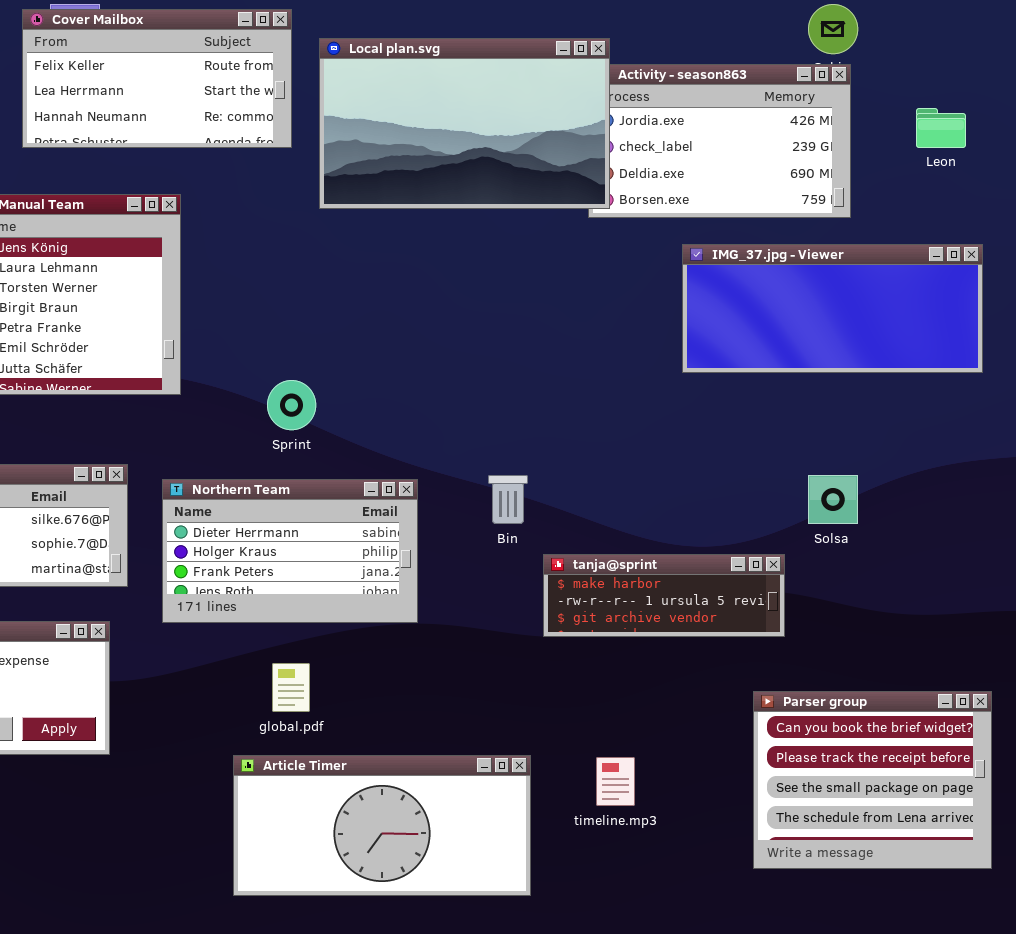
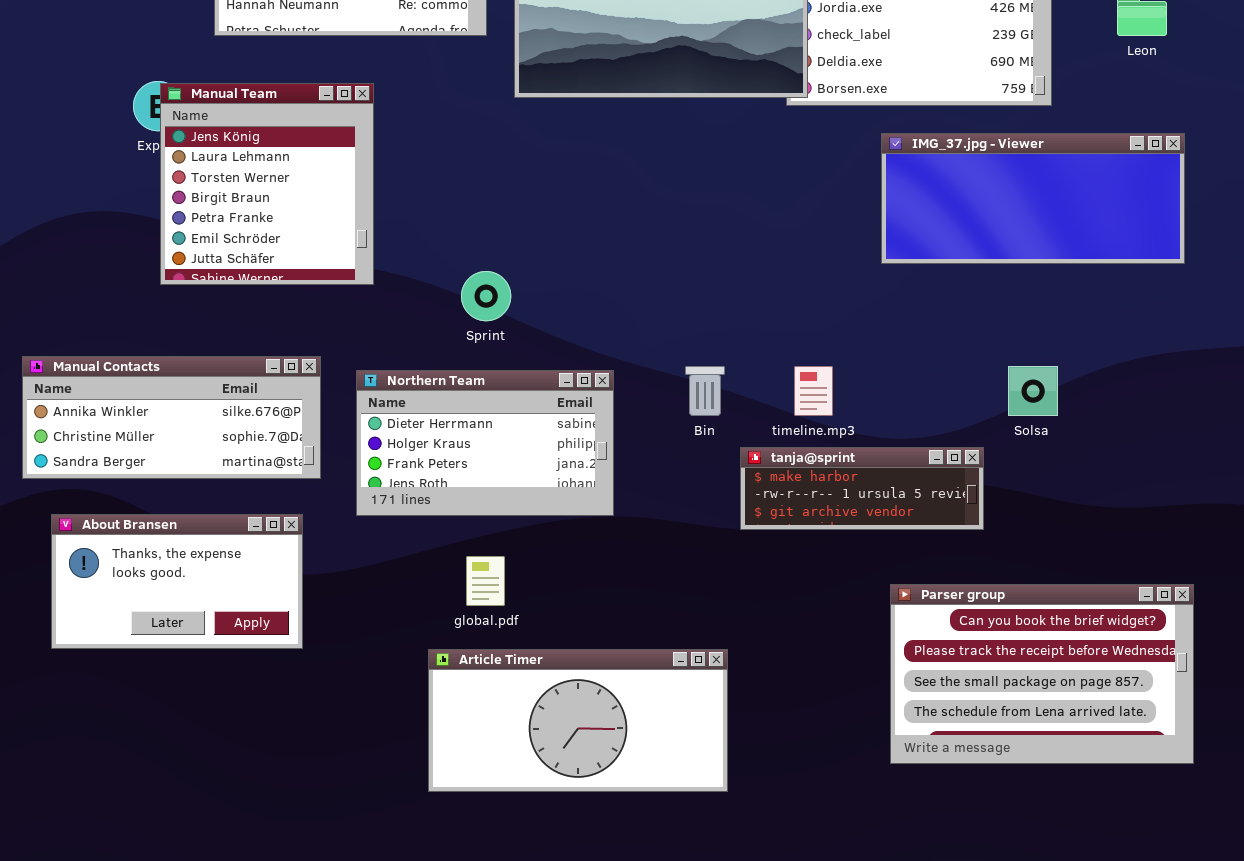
Parser group: [753,691,992,869] -> [890,584,1194,764], resized
timeline.mp3: [596,757,635,806] -> [794,366,833,416], moved

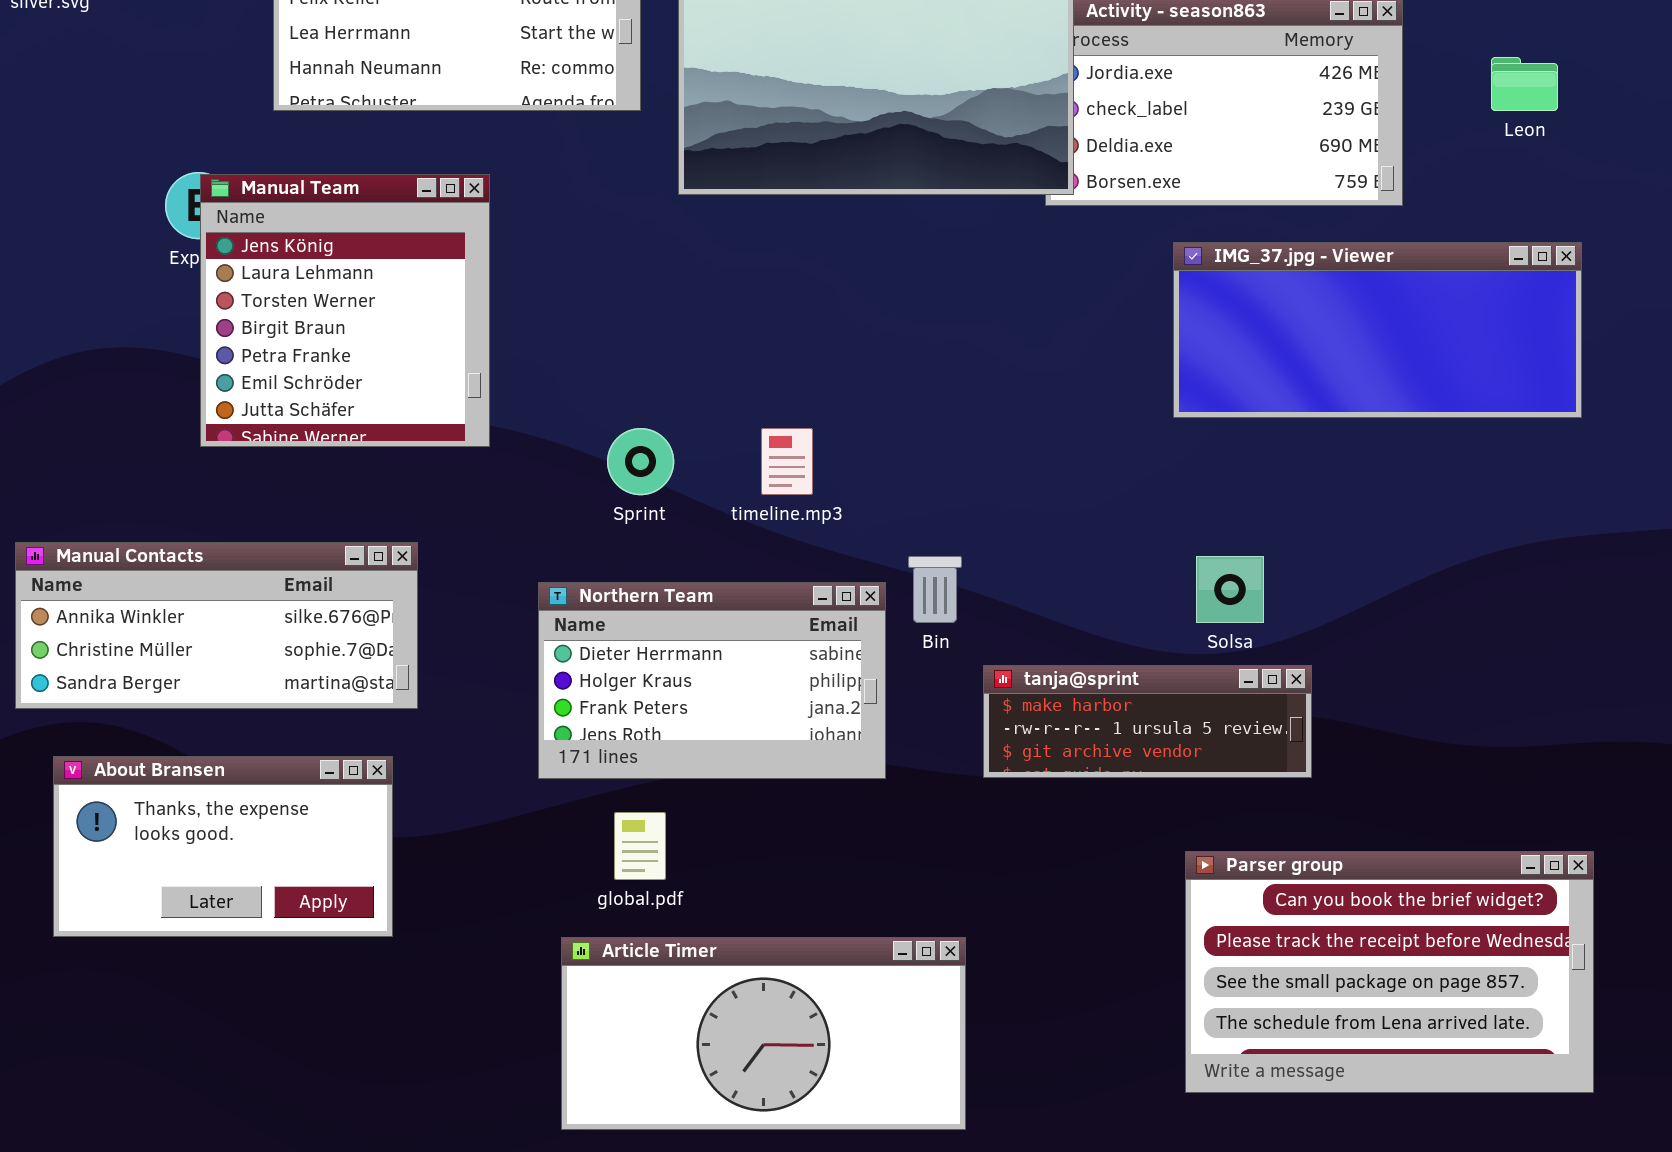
timeline.mp3: [794,366,833,416] -> [761,428,813,495], moved
Solsa: [1008,366,1058,416] -> [1196,556,1264,623], moved
Northern Team: [356,370,614,516] -> [538,582,886,779], moved

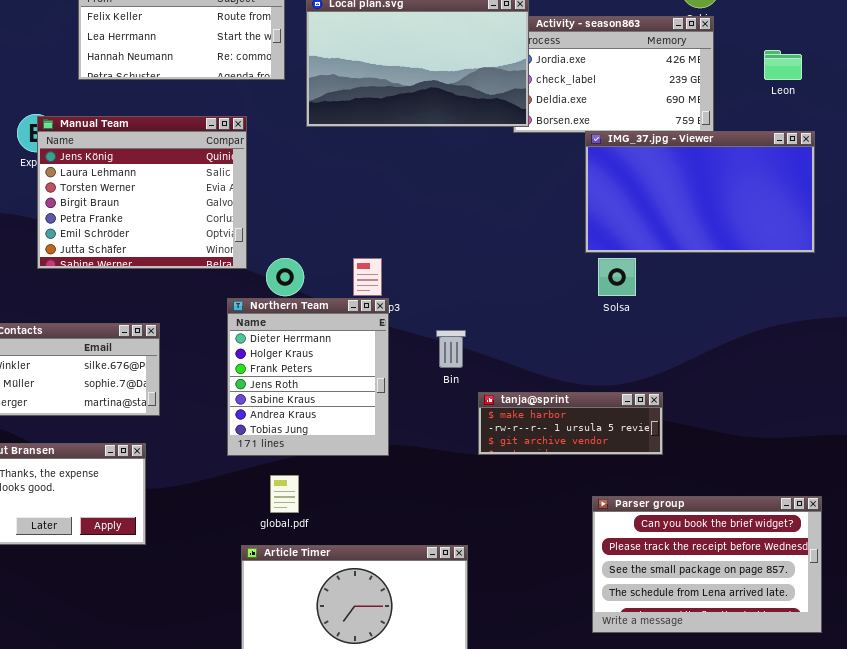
Manual Team: [200,174,490,447] -> [37,116,247,269], resized
IMG_37.jpg - Viewer: [1173,242,1582,418] -> [585,131,815,253], resized
Solsa: [1196,556,1264,623] -> [598,258,636,296], moved
Northern Team: [538,582,886,779] -> [227,298,389,456], resized

